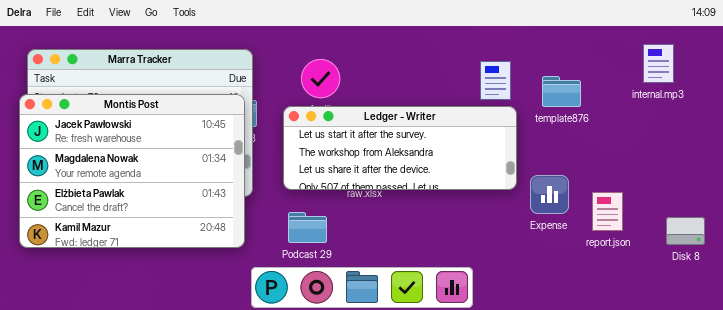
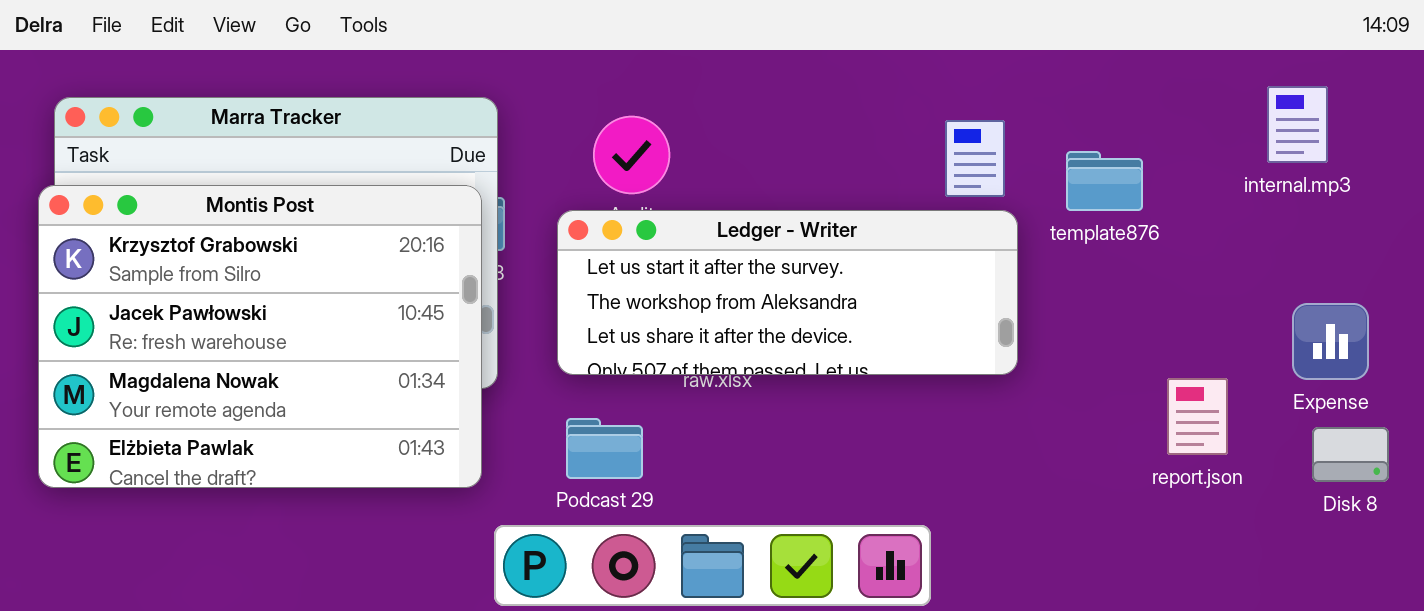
Montis Post: [19,94,245,248] -> [38,185,482,488], scrolled up 1 row
Expense: [530,175,569,214] -> [1292,303,1369,380], moved

